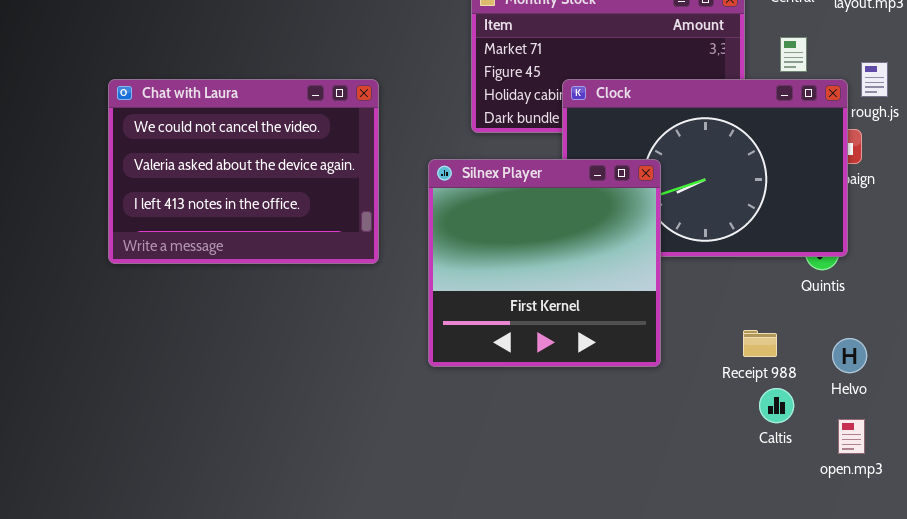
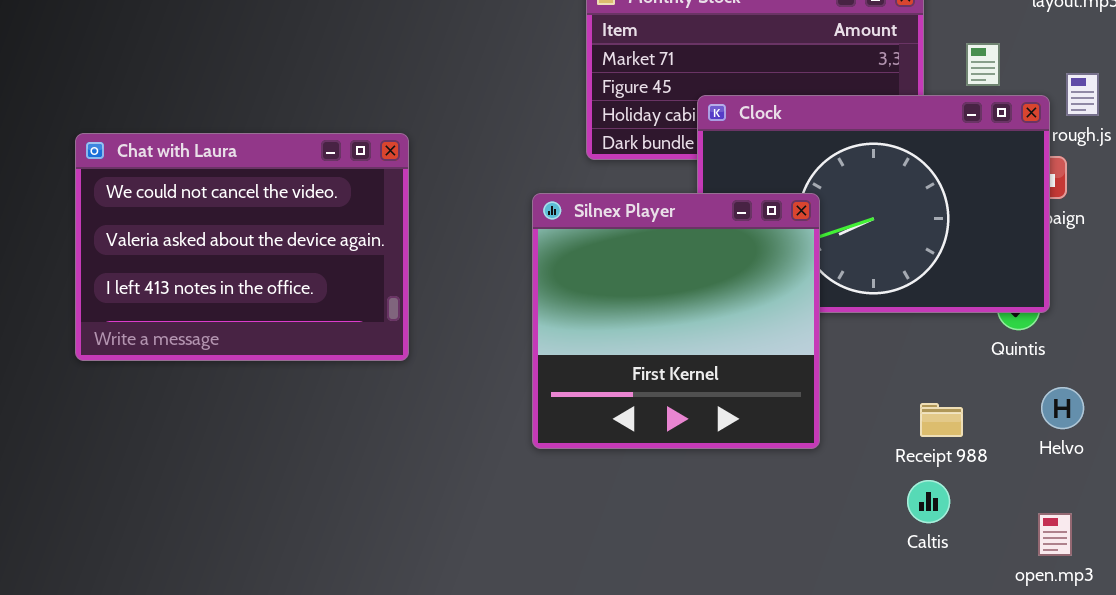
Chat with Laura: [108,79,379,264] -> [75,133,409,361], moved
Helvo: [832,338,867,373] -> [1041,387,1084,429], moved
Caltis: [759,388,794,423] -> [907,480,950,523], moved

